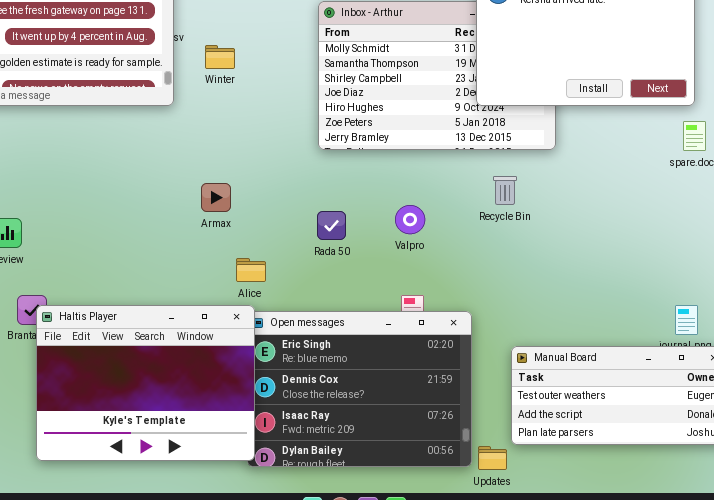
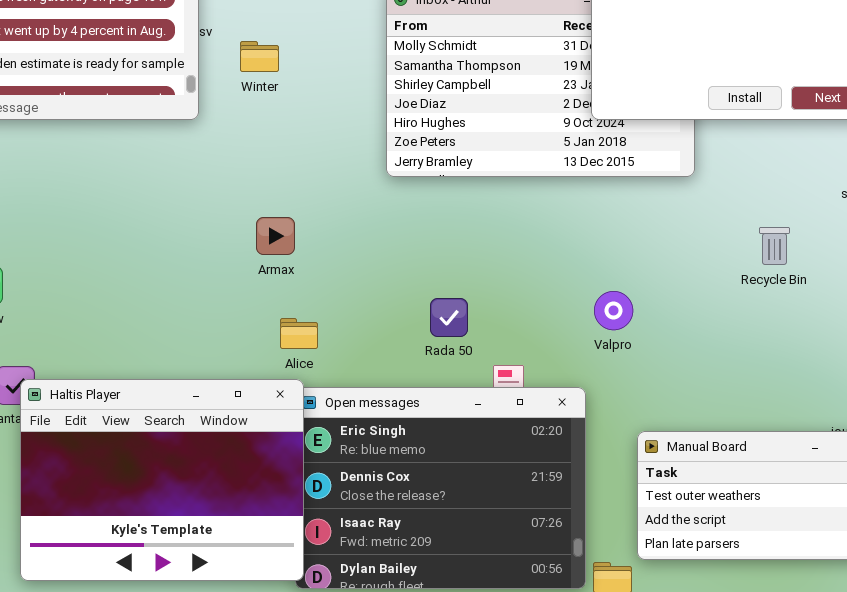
Recycle Bin: [493,176,517,205] -> [759,227,790,265], moved
Armax: [201,183,231,212] -> [256,217,295,255], moved
Valpro: [395,205,425,234] -> [594,291,633,330], moved
Rada 50: [317,211,346,240] -> [430,298,468,337], moved

